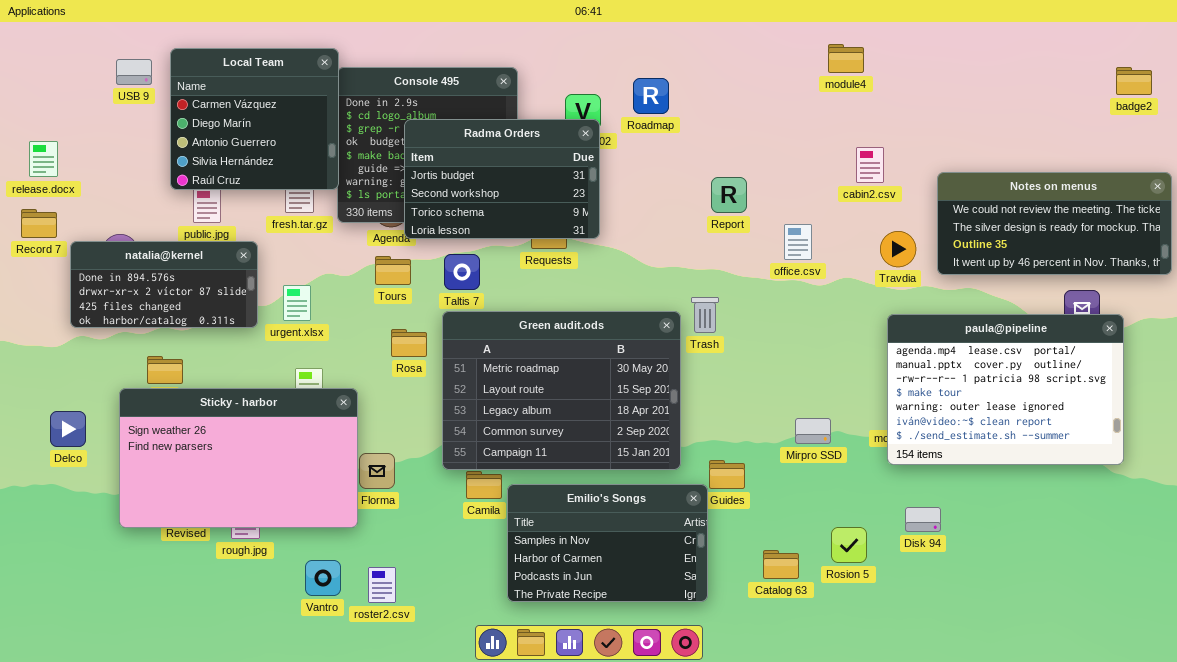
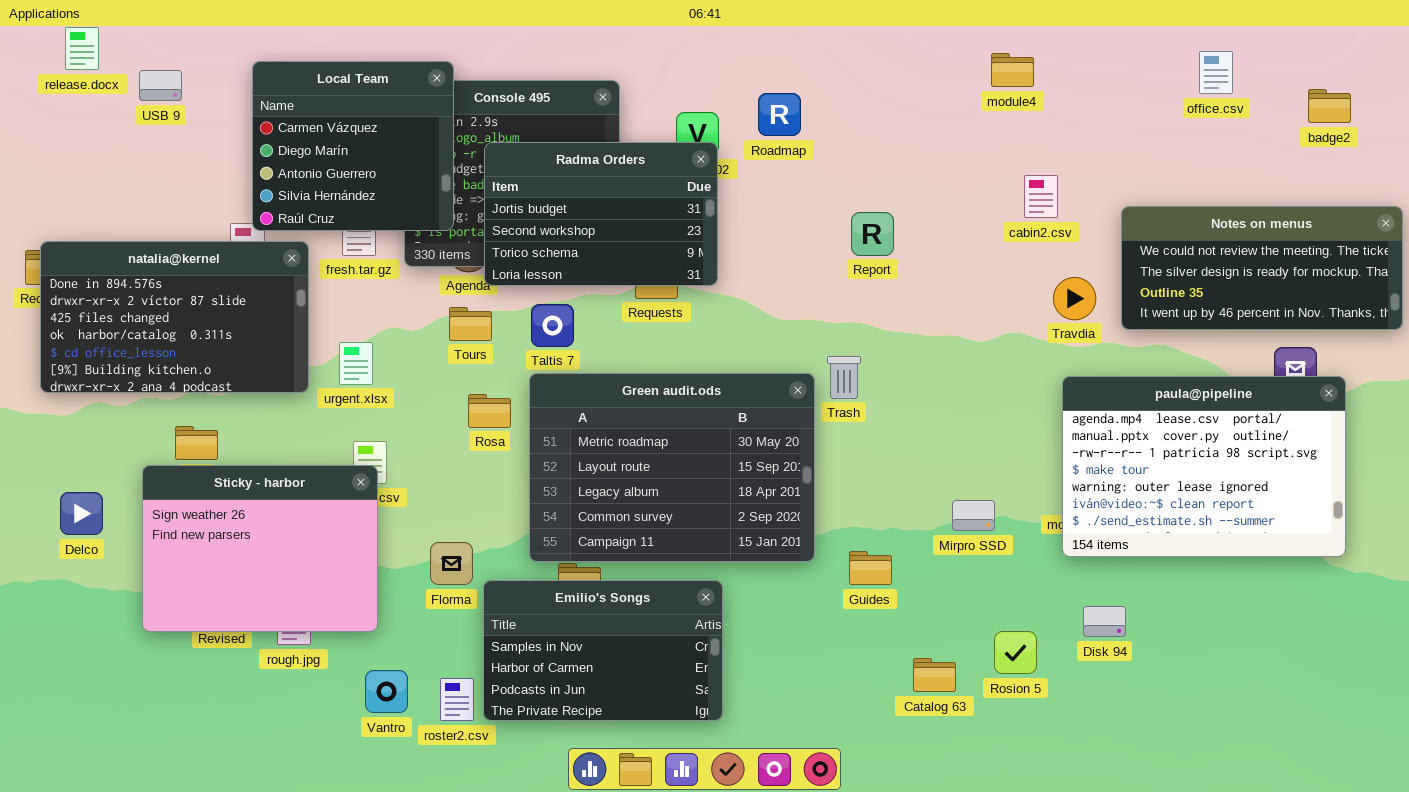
Local Team: [170,48,339,190] -> [252,61,454,231], moved
badge2: [1116,67,1152,95] -> [1308,89,1351,123], moved
release.docx: [29,141,58,177] -> [65,27,99,70], moved
office.csv: [784,224,812,260] -> [1199,51,1233,94], moved
natalia@kernel: [70,241,258,328] -> [40,241,309,393], resized
Sticky - harbor: [119,388,358,528] -> [142,465,378,632], resized
Emilio's Songs: [507,484,708,602] -> [483,580,723,721], moved

